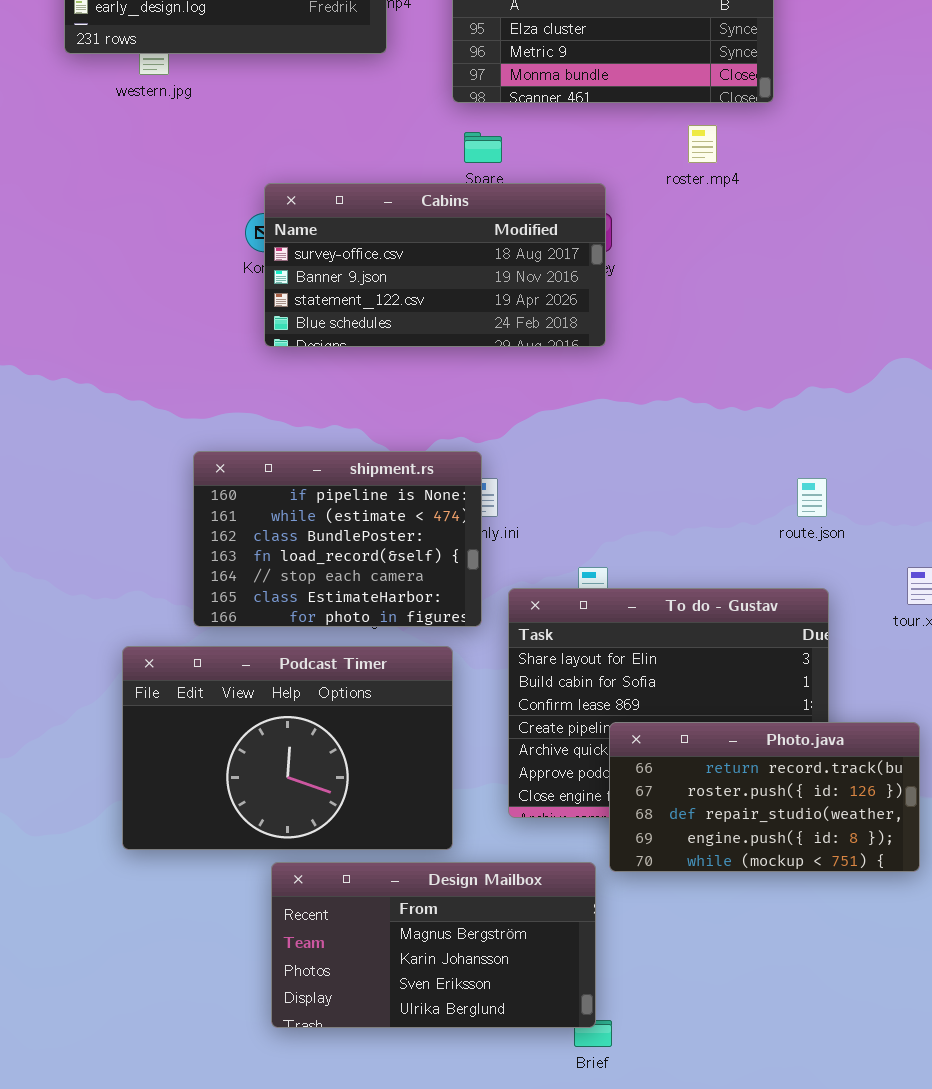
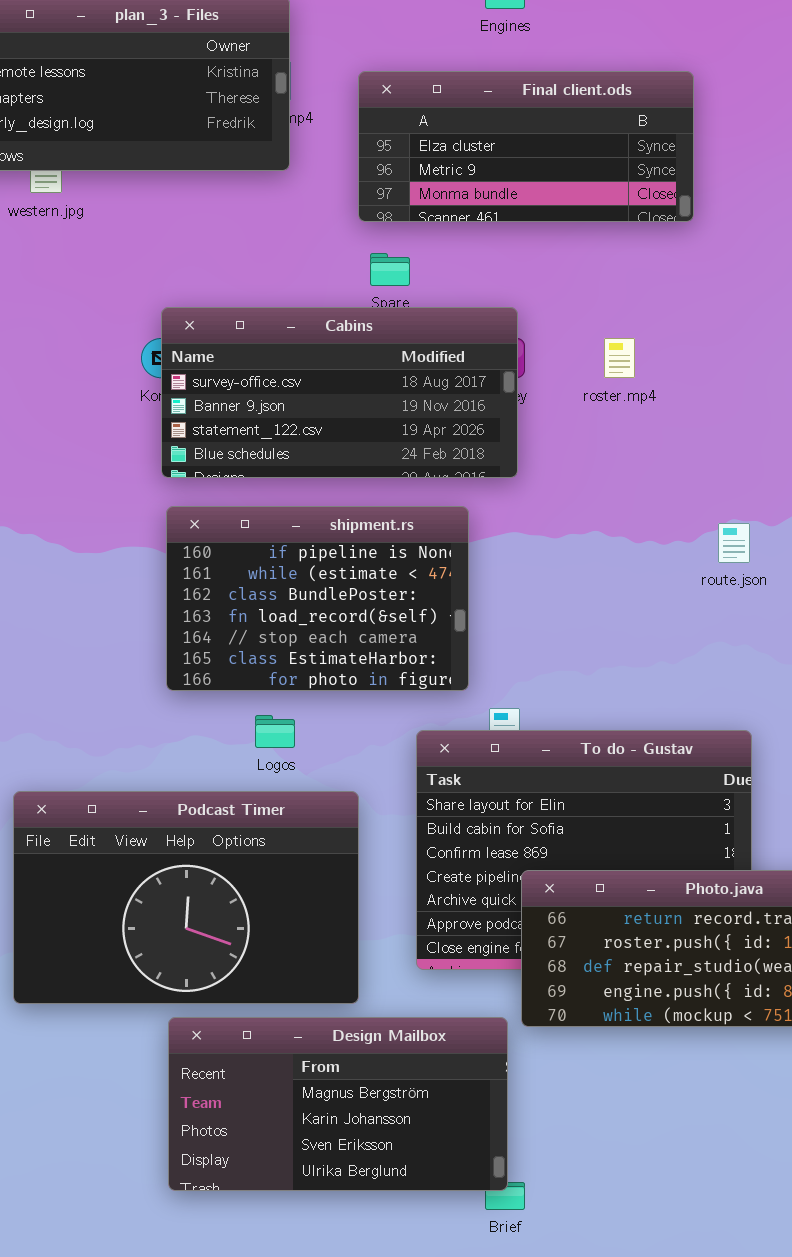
roster.mp4: [688,125,717,163] -> [604,338,635,378], moved
shipment.rs: [193,451,482,627] -> [166,506,469,691], moved
route.json: [797,478,827,517] -> [718,523,750,563], moved

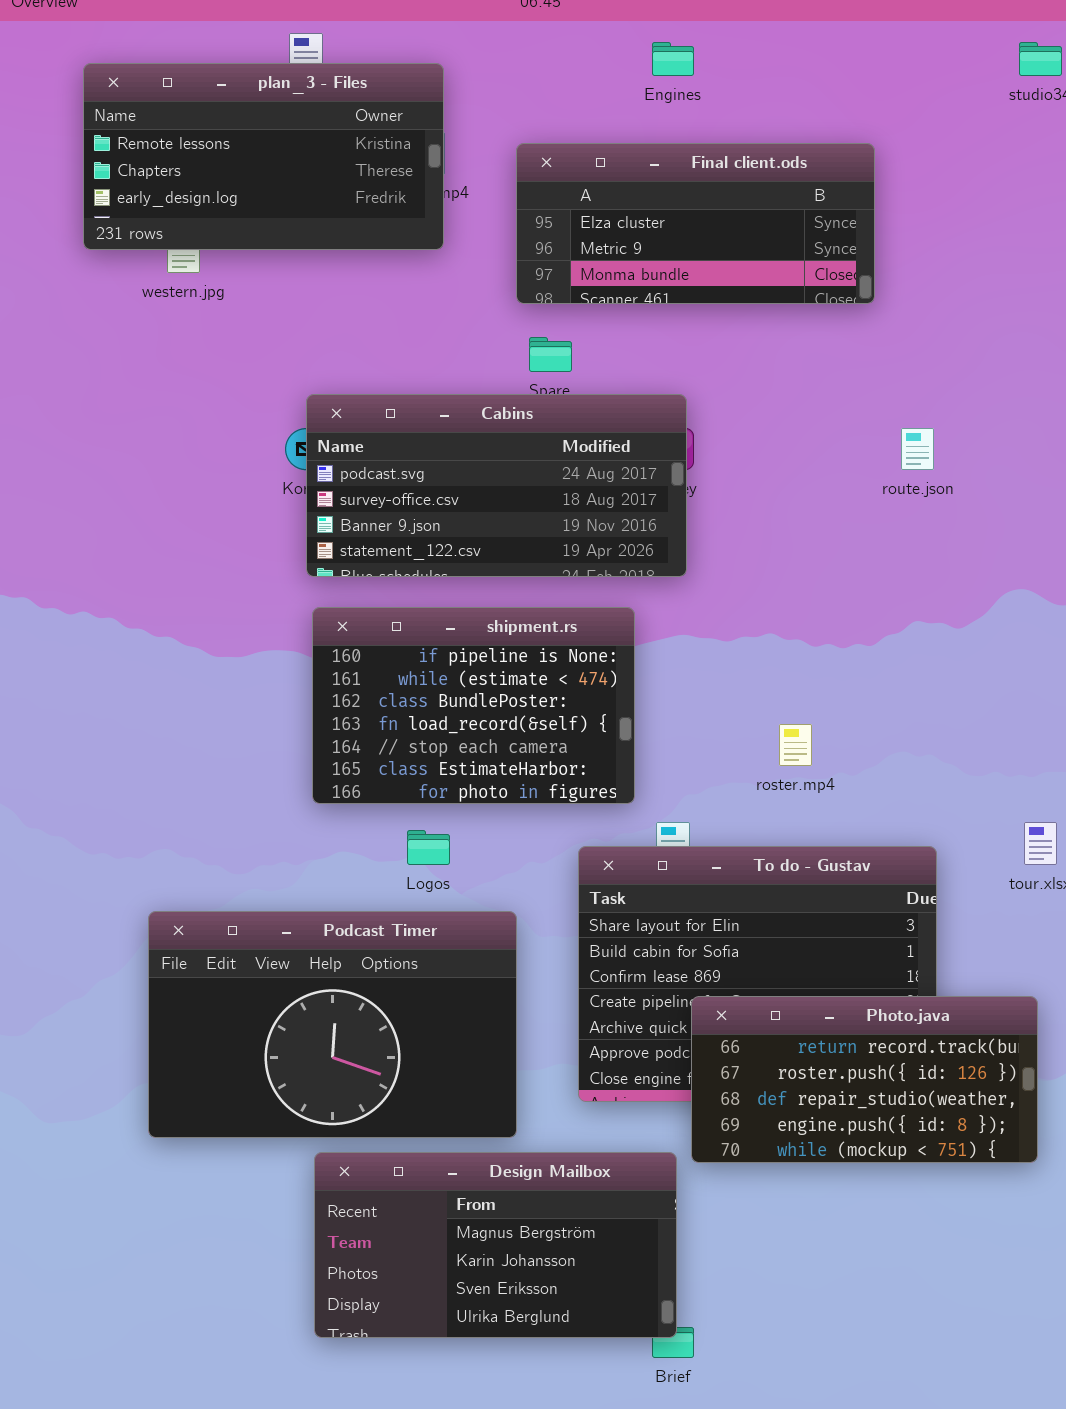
Cabins: [161,307,518,478] -> [306,394,687,577], scrolled up 1 row
roster.mp4: [604,338,635,378] -> [779,724,812,766], moved
route.json: [718,523,750,563] -> [901,428,934,470], moved

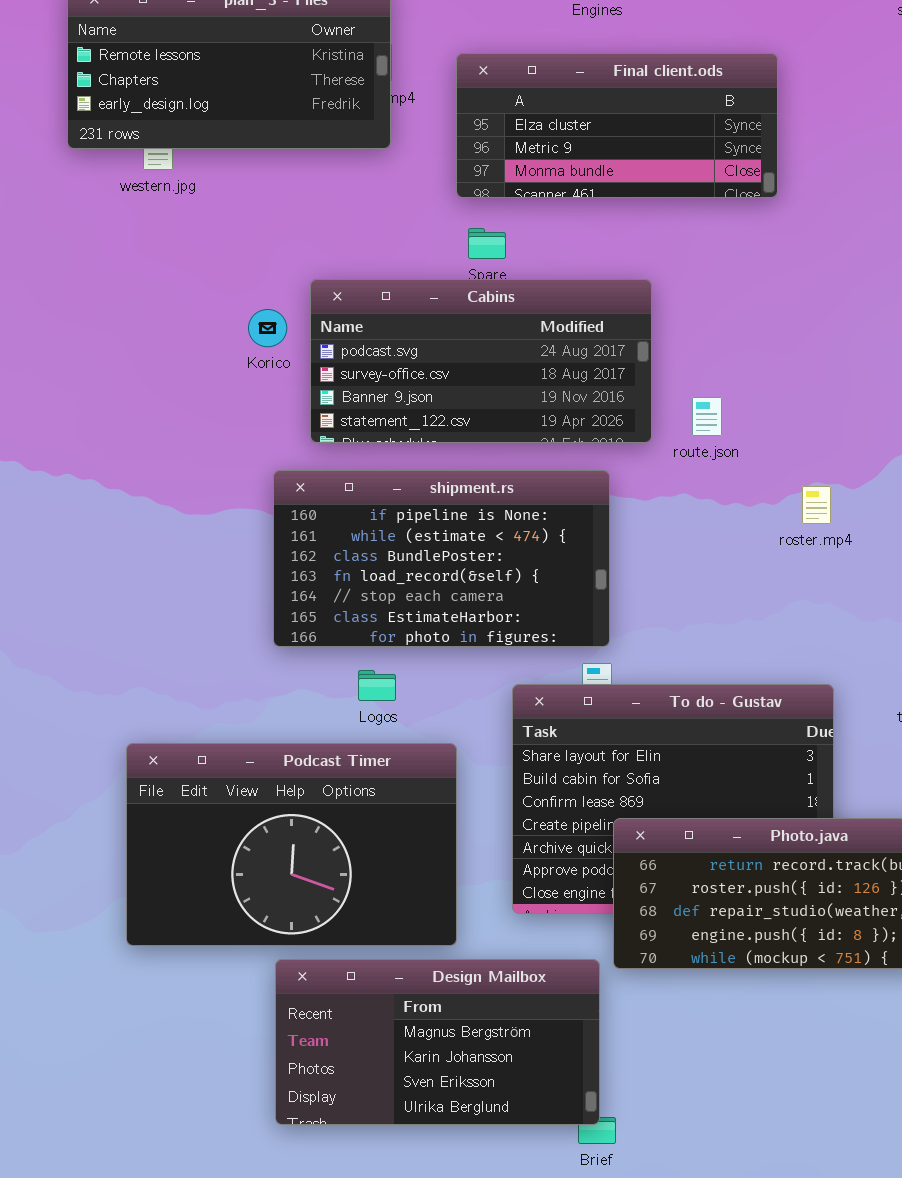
Cabins: [306,394,687,577] -> [310,279,652,443], moved
route.json: [901,428,934,470] -> [692,397,722,436], moved
shipment.rs: [312,607,635,804] -> [273,470,610,647], resized
roster.mp4: [779,724,812,766] -> [802,486,831,524], moved

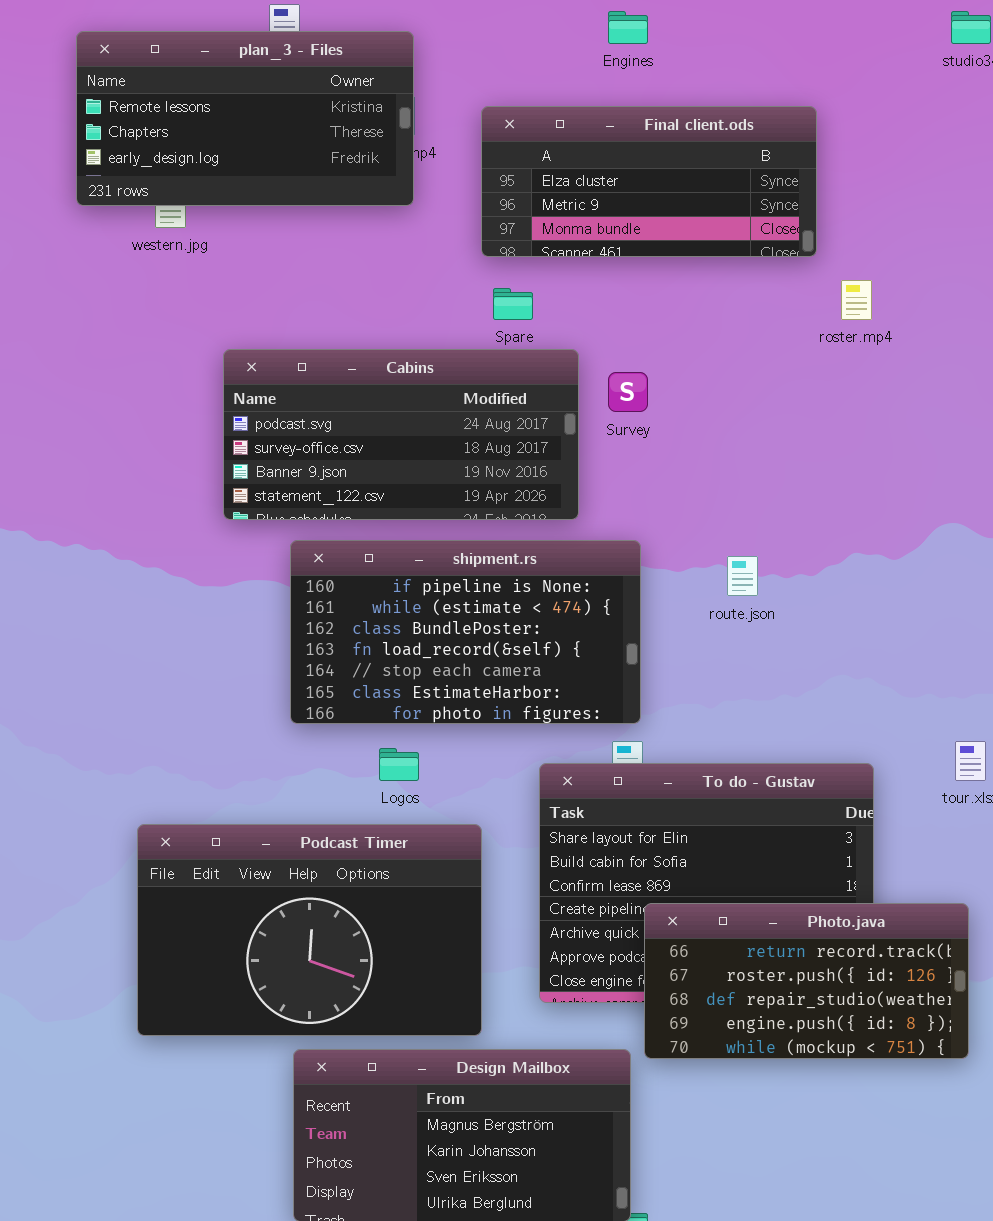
Cabins: [310,279,652,443] -> [223,349,579,520], moved
route.json: [692,397,722,436] -> [727,556,758,596], moved
roster.mp4: [802,486,831,524] -> [841,280,872,320], moved

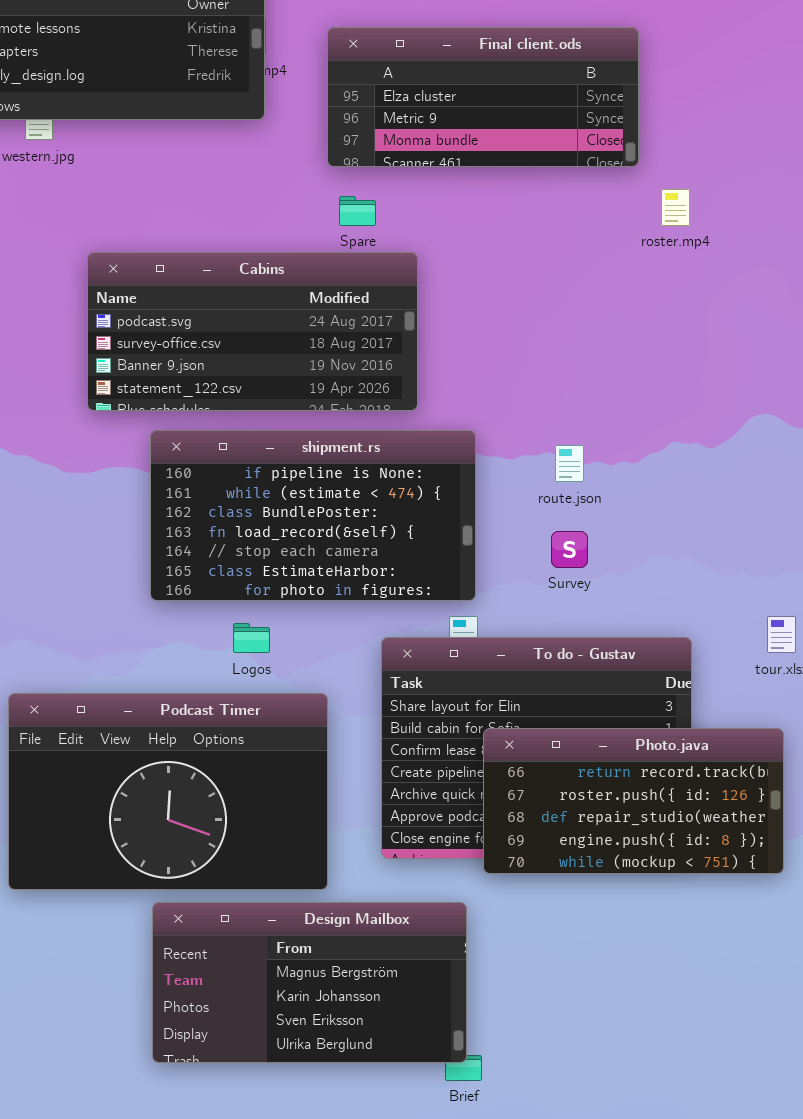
Survey: [608,372,648,412] -> [551,531,588,568], moved
Photo.java: [644,903,969,1059] -> [483,728,784,874], moved

